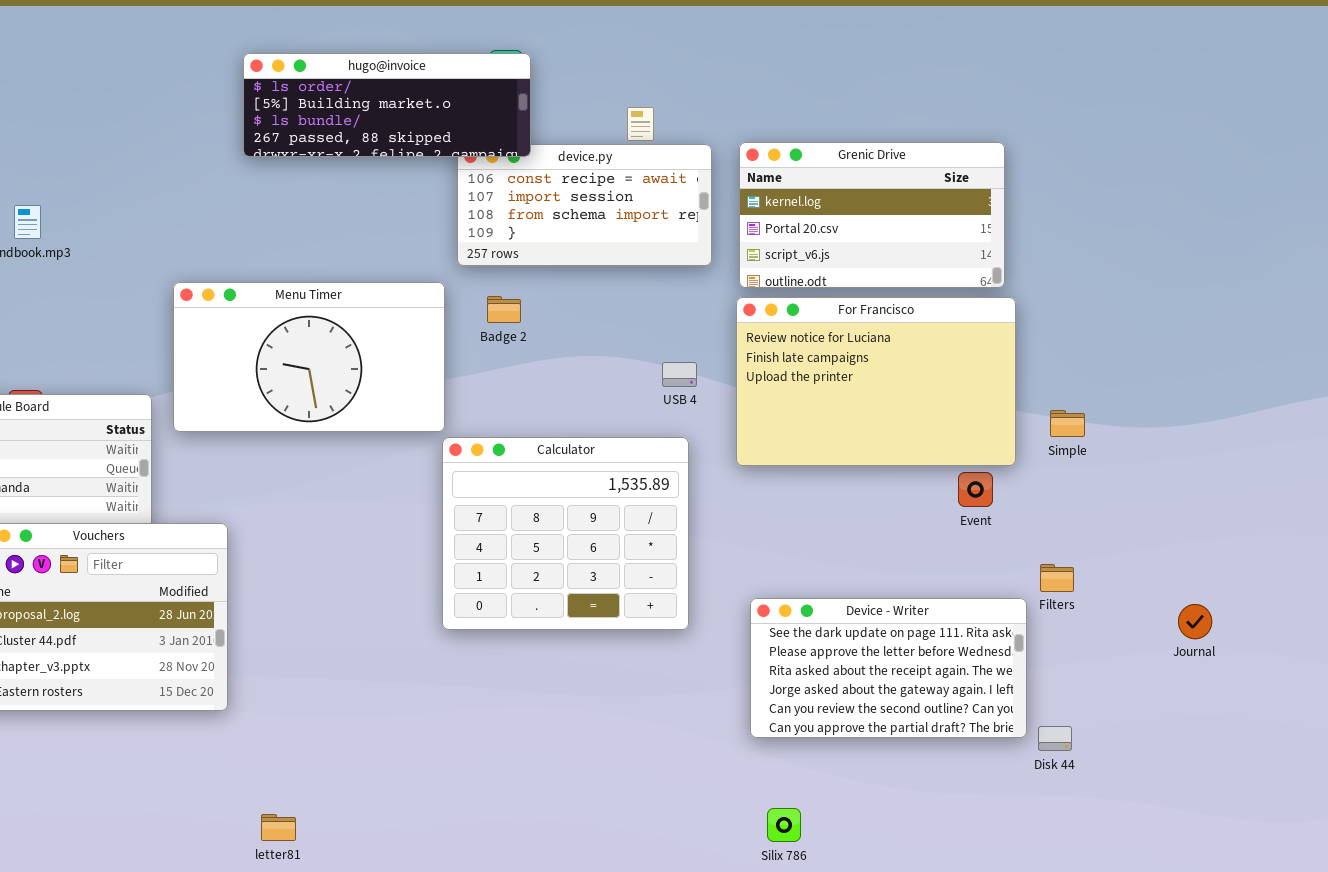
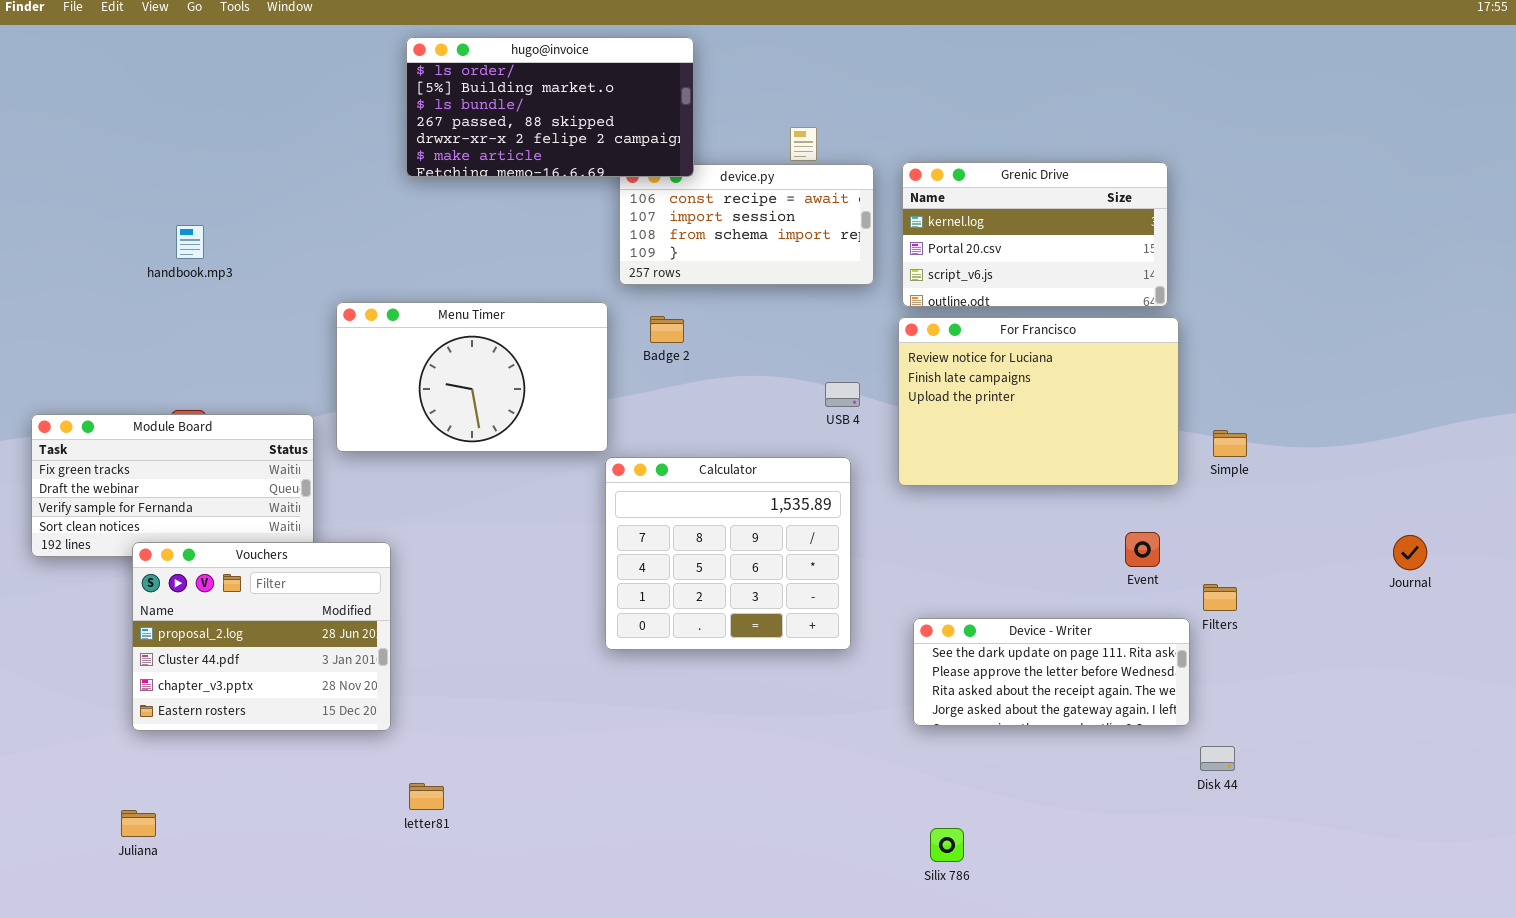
hugo@invoice: [243,53,531,157] -> [406,37,694,177], resized
Event: [958,472,993,507] -> [1125,532,1160,567], moved
Device - Writer: [750,598,1027,738] -> [913,618,1190,726], resized
Journal: [1178,604,1212,639] -> [1393,535,1427,570], moved
letter81: [261,814,296,841] -> [409,783,444,810], moved

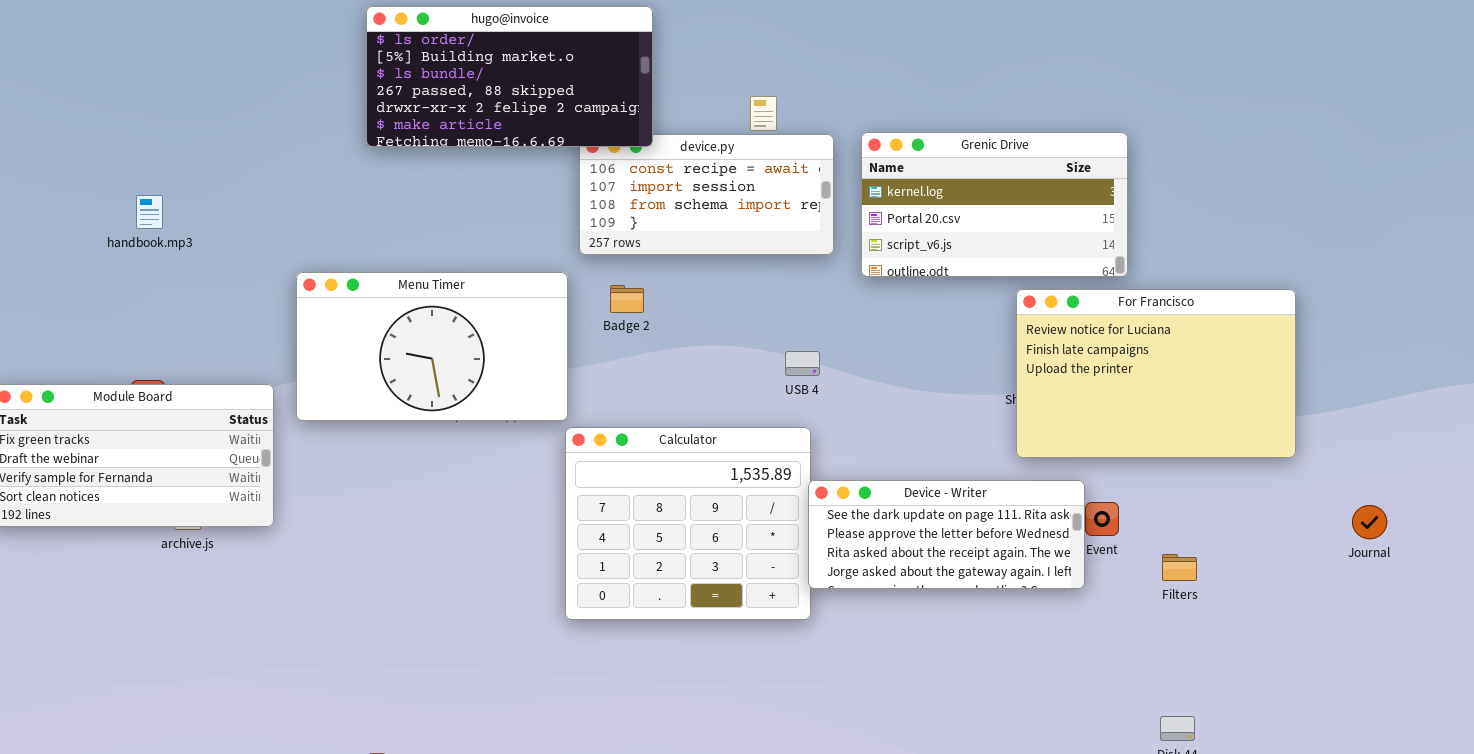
For Francisco: [898,317,1179,486] -> [1016,289,1296,458], moved
Vouchers: [132,542,391,731] -> none, closed
Device - Writer: [913,618,1190,726] -> [808,480,1085,589], moved

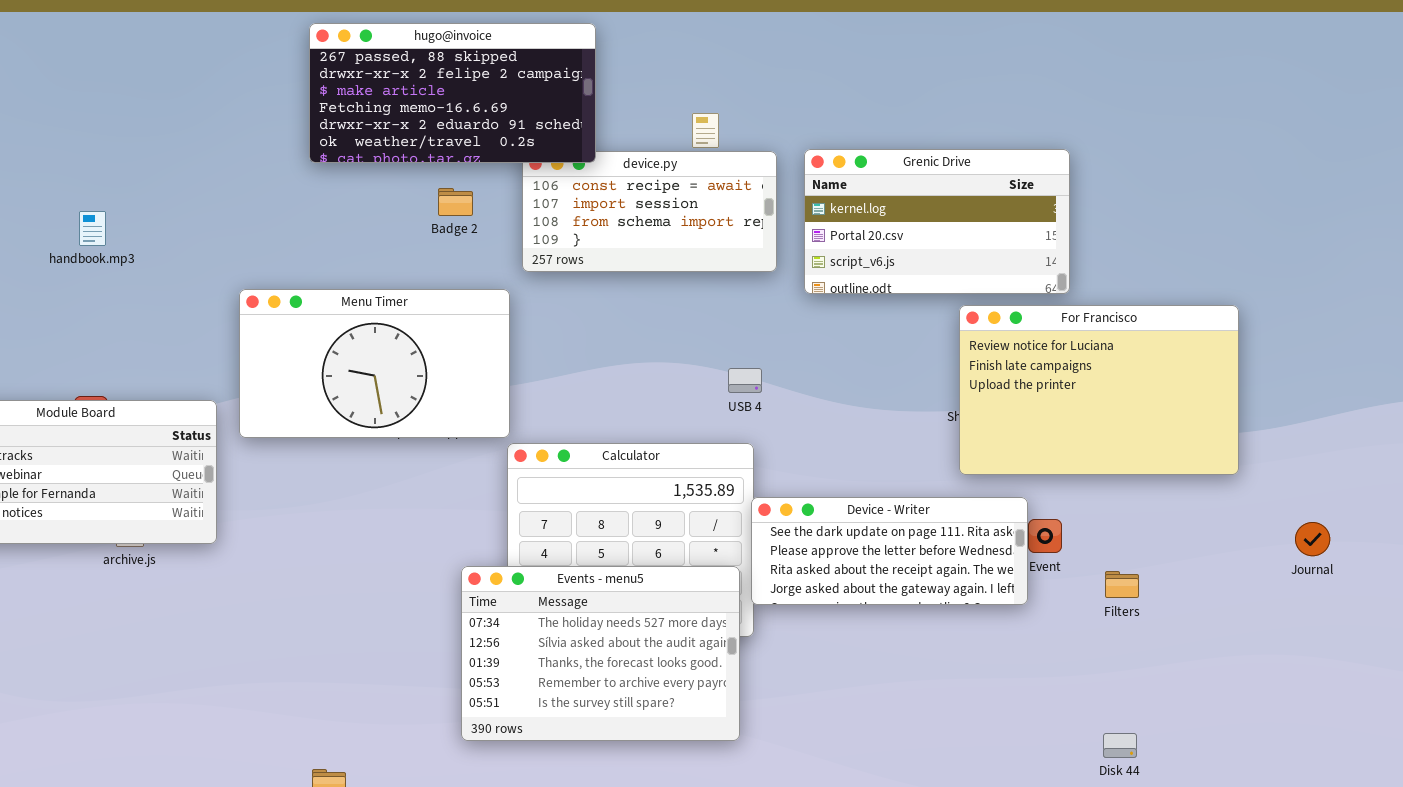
hugo@invoice: [366,6,653,147] -> [309,23,596,163], scrolled down 3 rows
Badge 2: [610,285,644,313] -> [438,188,473,216], moved
Events - menu5: none -> [461,566,740,741], opened

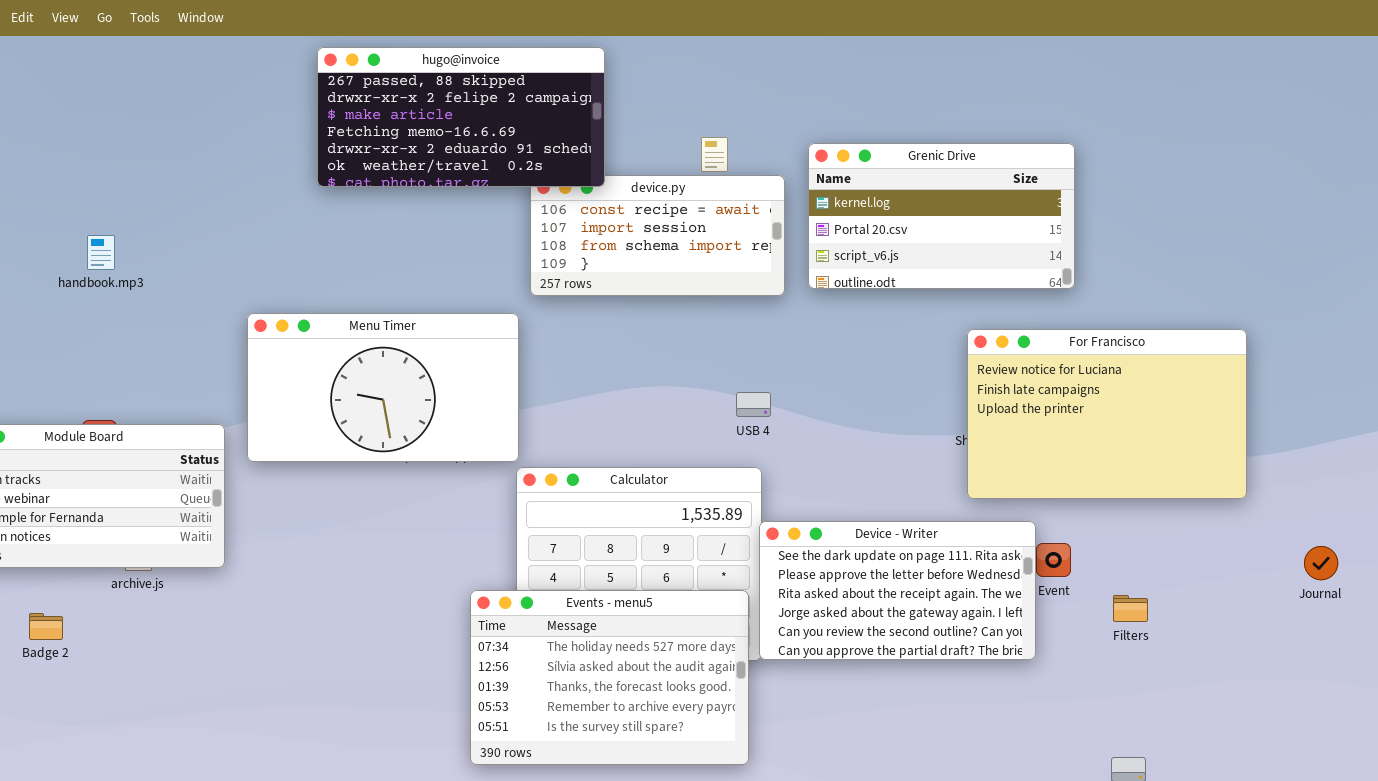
Grenic Drive: [804,149,1070,294] -> [808,143,1075,289], moved
Badge 2: [438,188,473,216] -> [29,613,63,640], moved
Device - Writer: [751,497,1028,605] -> [759,521,1036,660], resized

